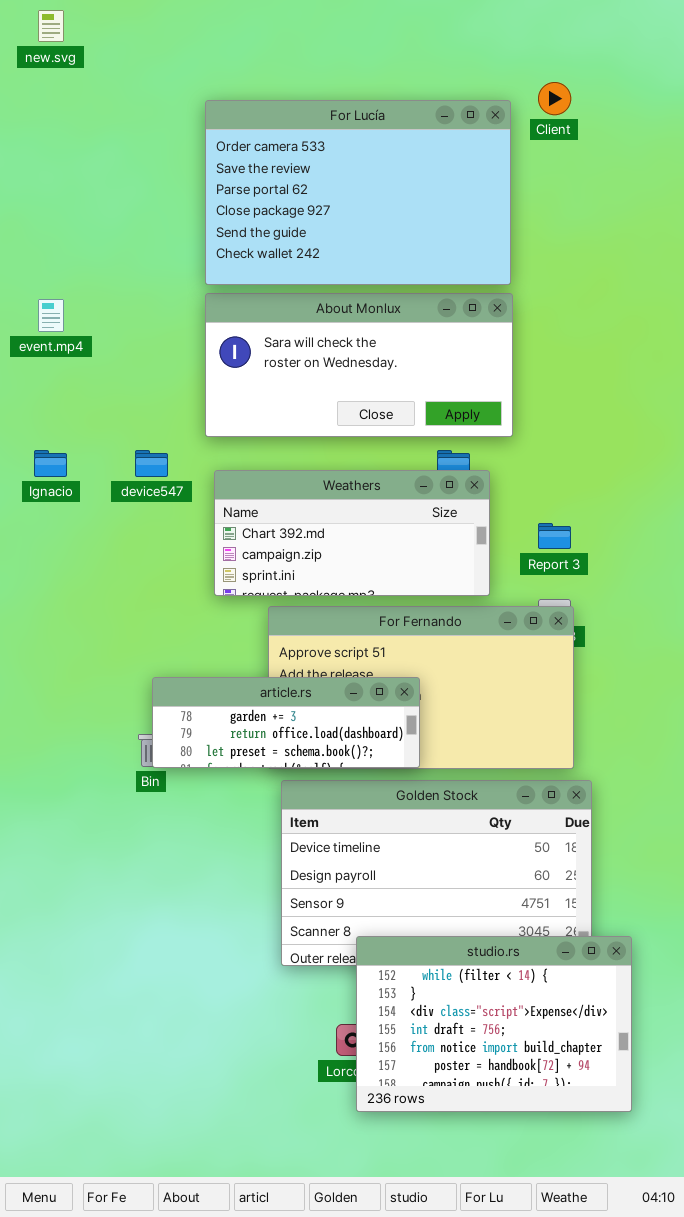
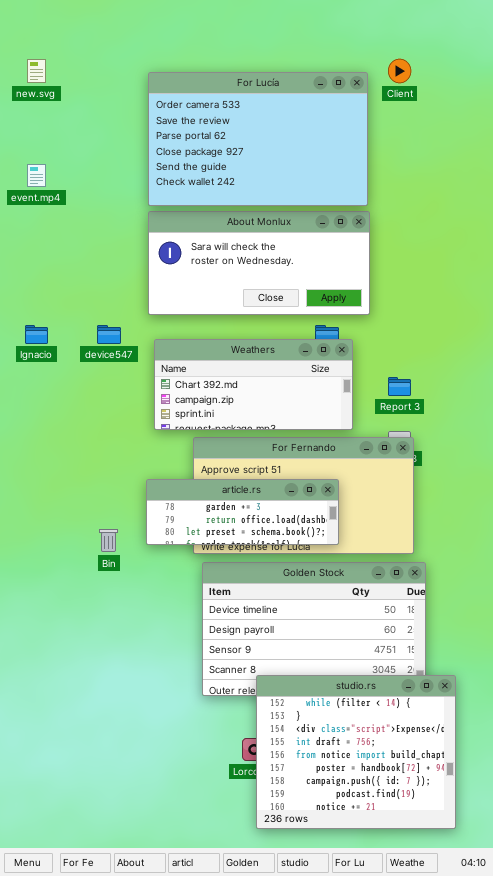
new.svg: [38,10,64,42] -> [27,59,46,83], moved
event.mp4: [38,299,64,332] -> [27,164,46,187], moved
article.rs: [152,677,420,768] -> [146,479,339,545], moved
studio.rs: [356,936,632,1112] -> [256,675,456,829], resized

